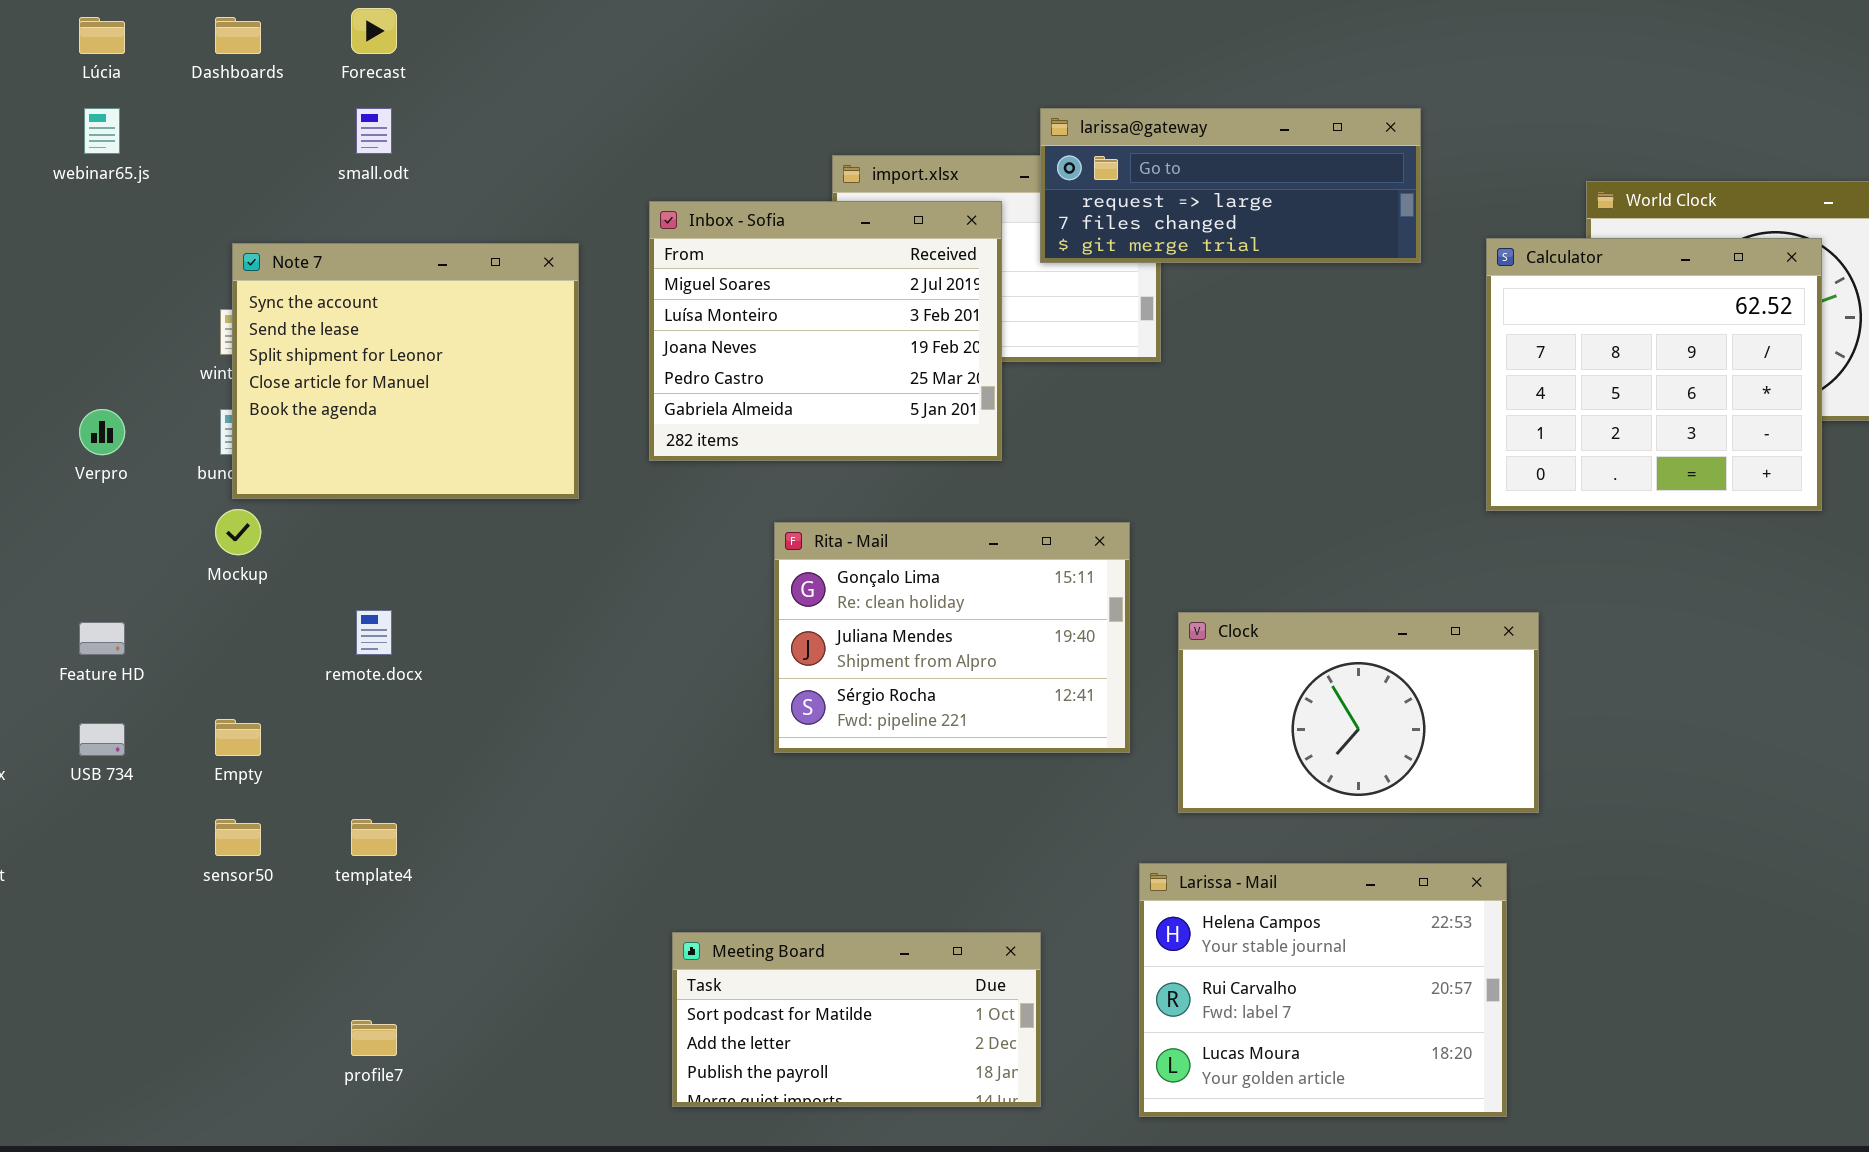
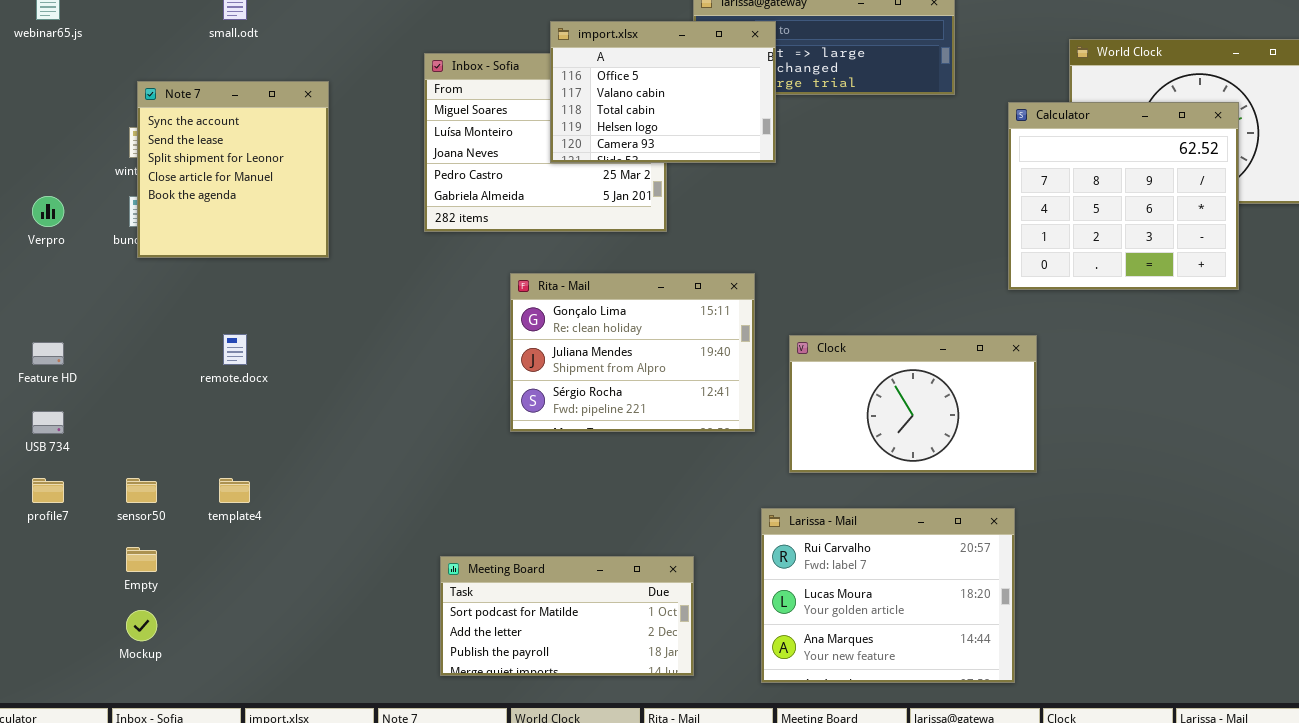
import.xlsx: [832,155,1161,362] -> [550,21,776,163], raised
Calculator: [1486,238,1822,511] -> [1008,102,1239,290], moved
Note 7: [232,243,579,499] -> [137,81,329,258], resized
Mockup: [215,509,261,555] -> [126,610,157,641], moved
Empty: [215,719,261,756] -> [126,547,157,572], moved
Larissa - Mail: [1139,863,1507,1117] -> [761,508,1015,683], scrolled down 1 row
profile7: [351,1020,397,1056] -> [32,478,64,503], moved

